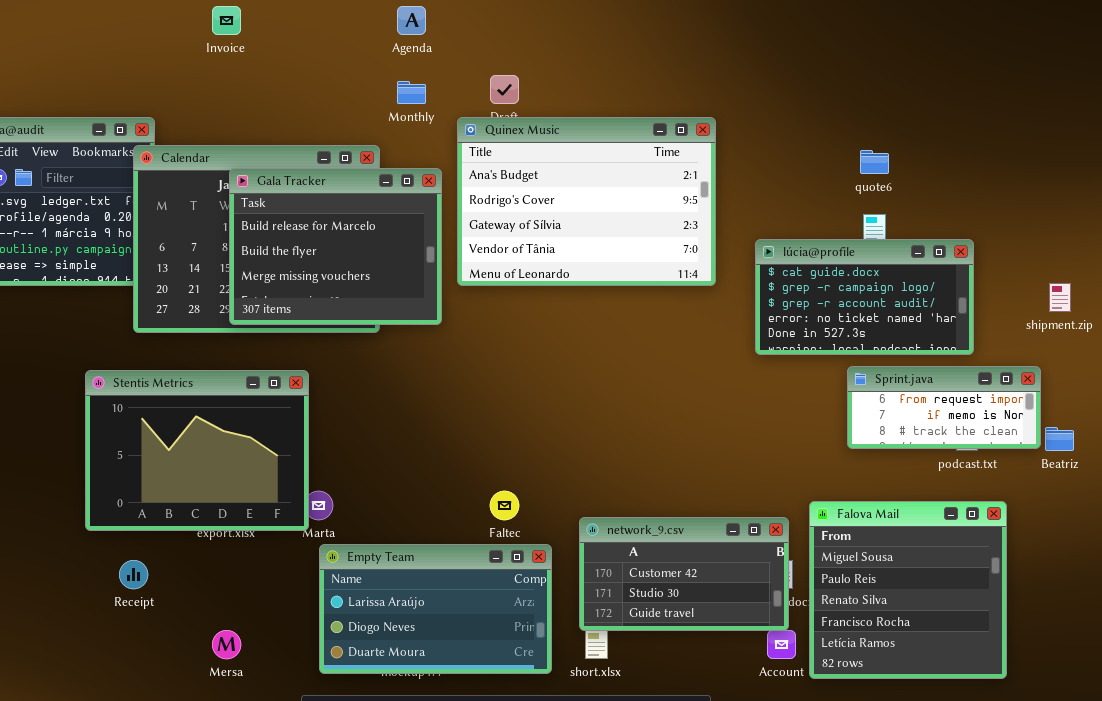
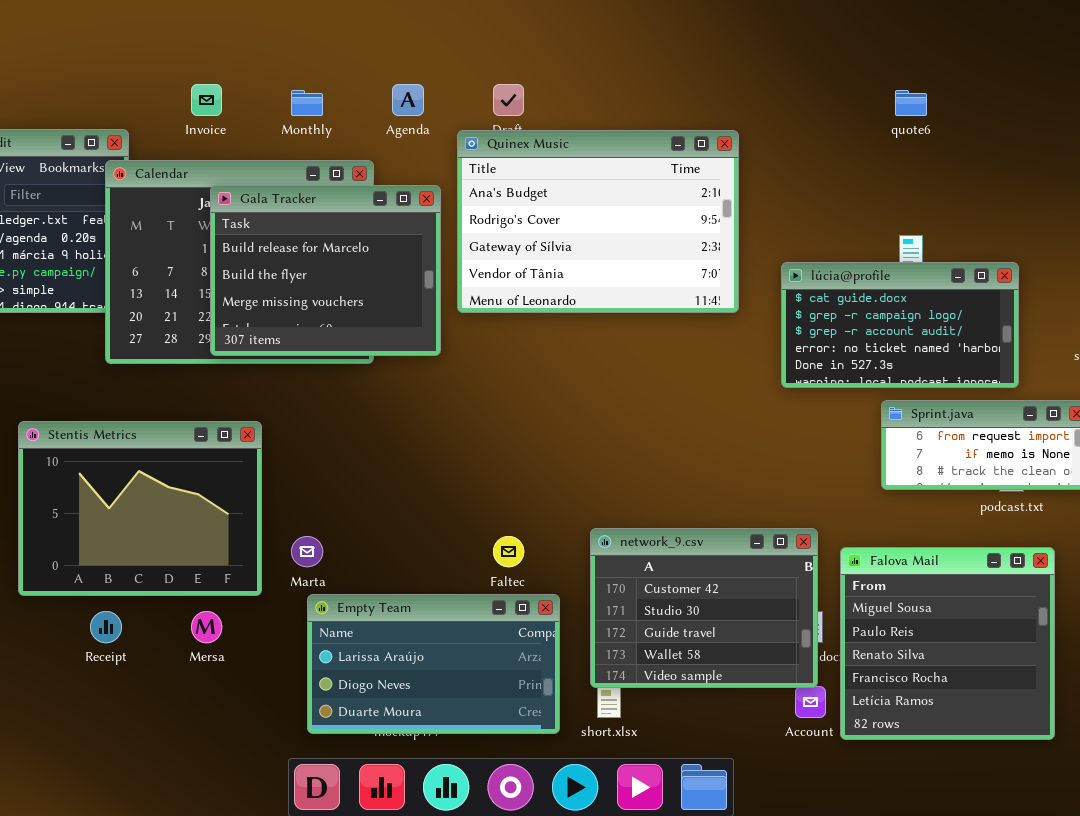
Invoice: [212,6,241,35] -> [191,84,222,116], moved
Agenda: [397,6,426,35] -> [392,84,424,116], moved
Monthly: [397,81,426,104] -> [291,90,323,116], moved
quote6: [860,150,889,174] -> [895,90,927,116], moved
Stentis Metrics: [85,370,309,531] -> [18,421,262,596], moved
network_9.csv: [579,517,789,631] -> [590,528,818,688], resized
Mersa: [212,630,241,659] -> [191,611,222,643], moved

